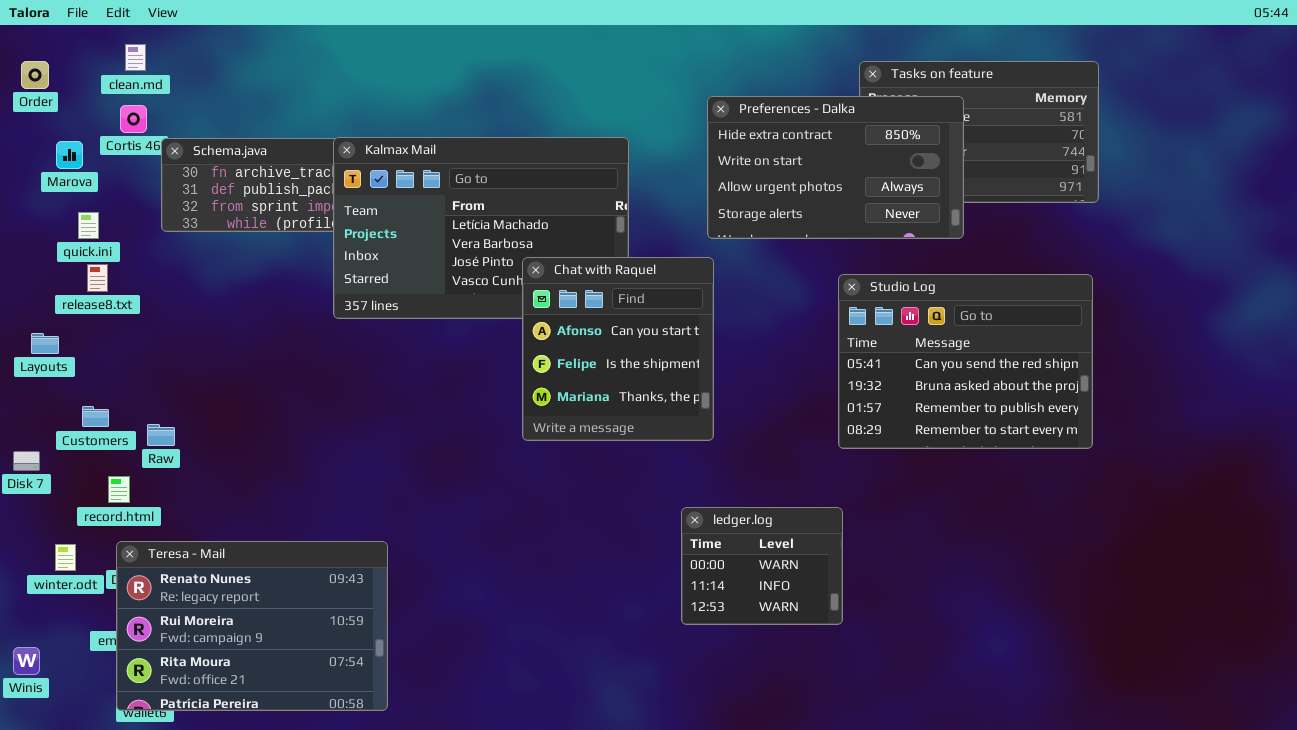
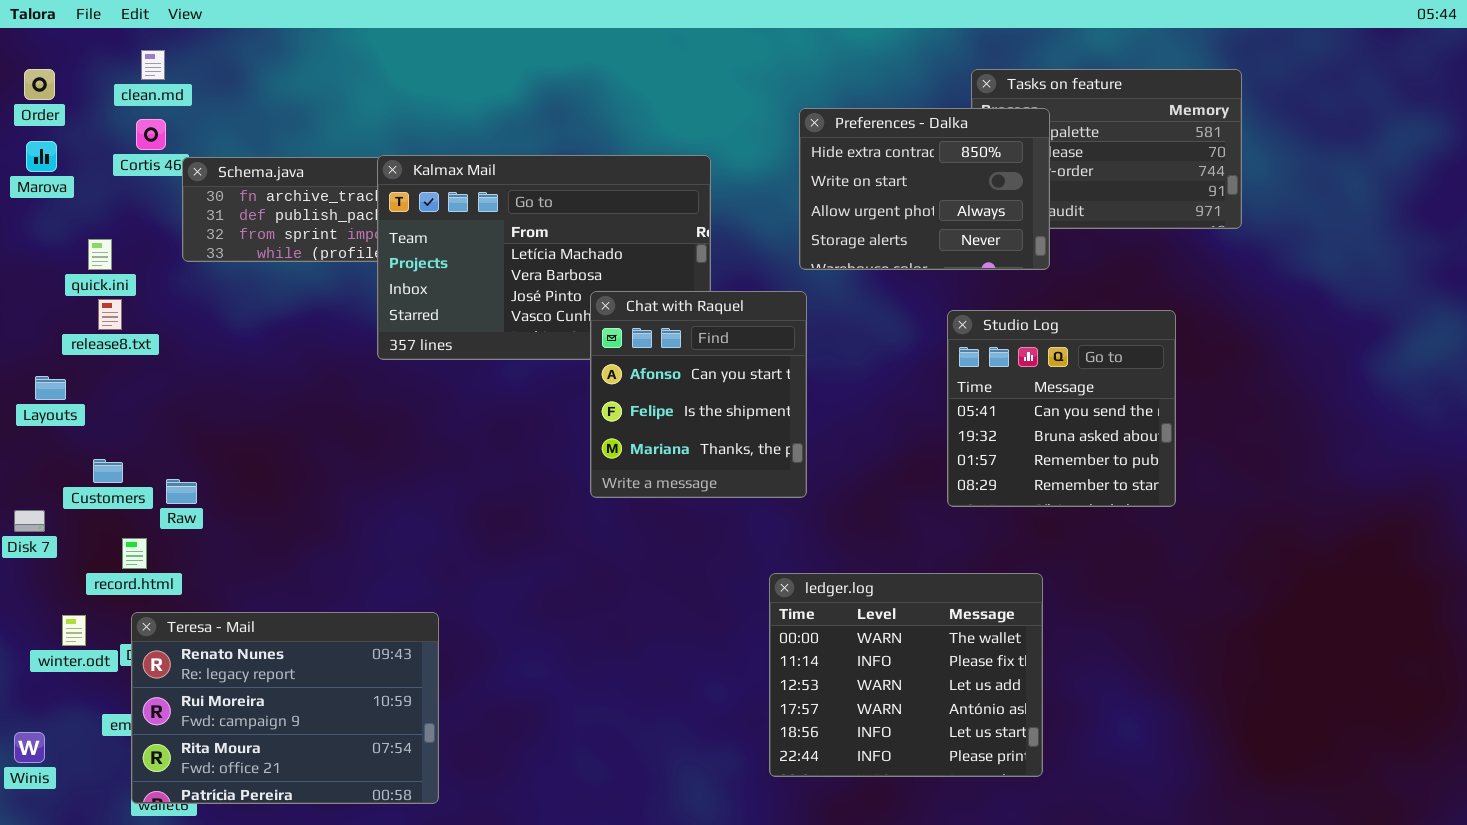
Preferences - Dalka: [707,96,964,239] -> [799,108,1050,270], resized
Marova: [56,141,83,169] -> [26,141,57,172], moved
Studio Log: [838,274,1093,449] -> [947,310,1176,507], resized
ledger.log: [681,507,843,625] -> [769,573,1043,777], resized

